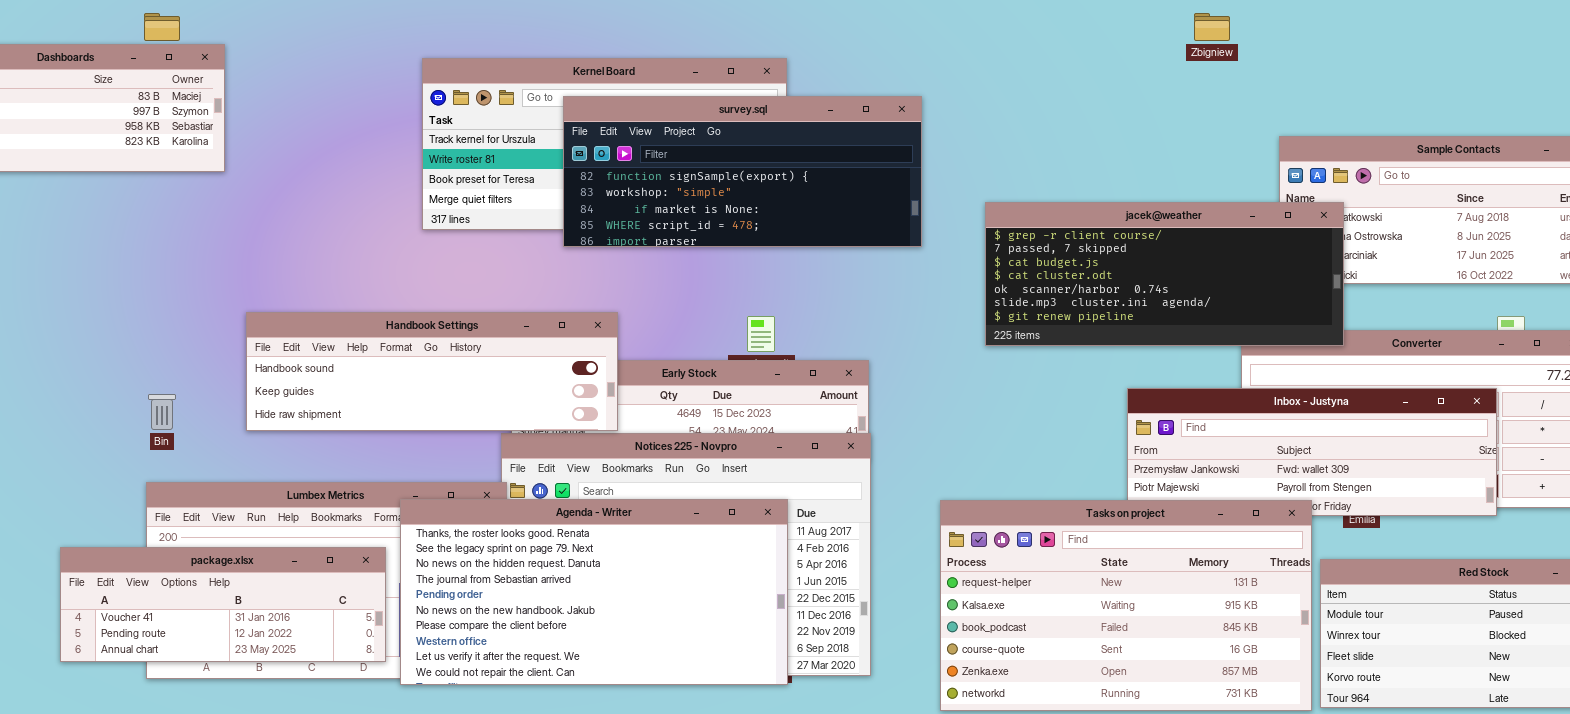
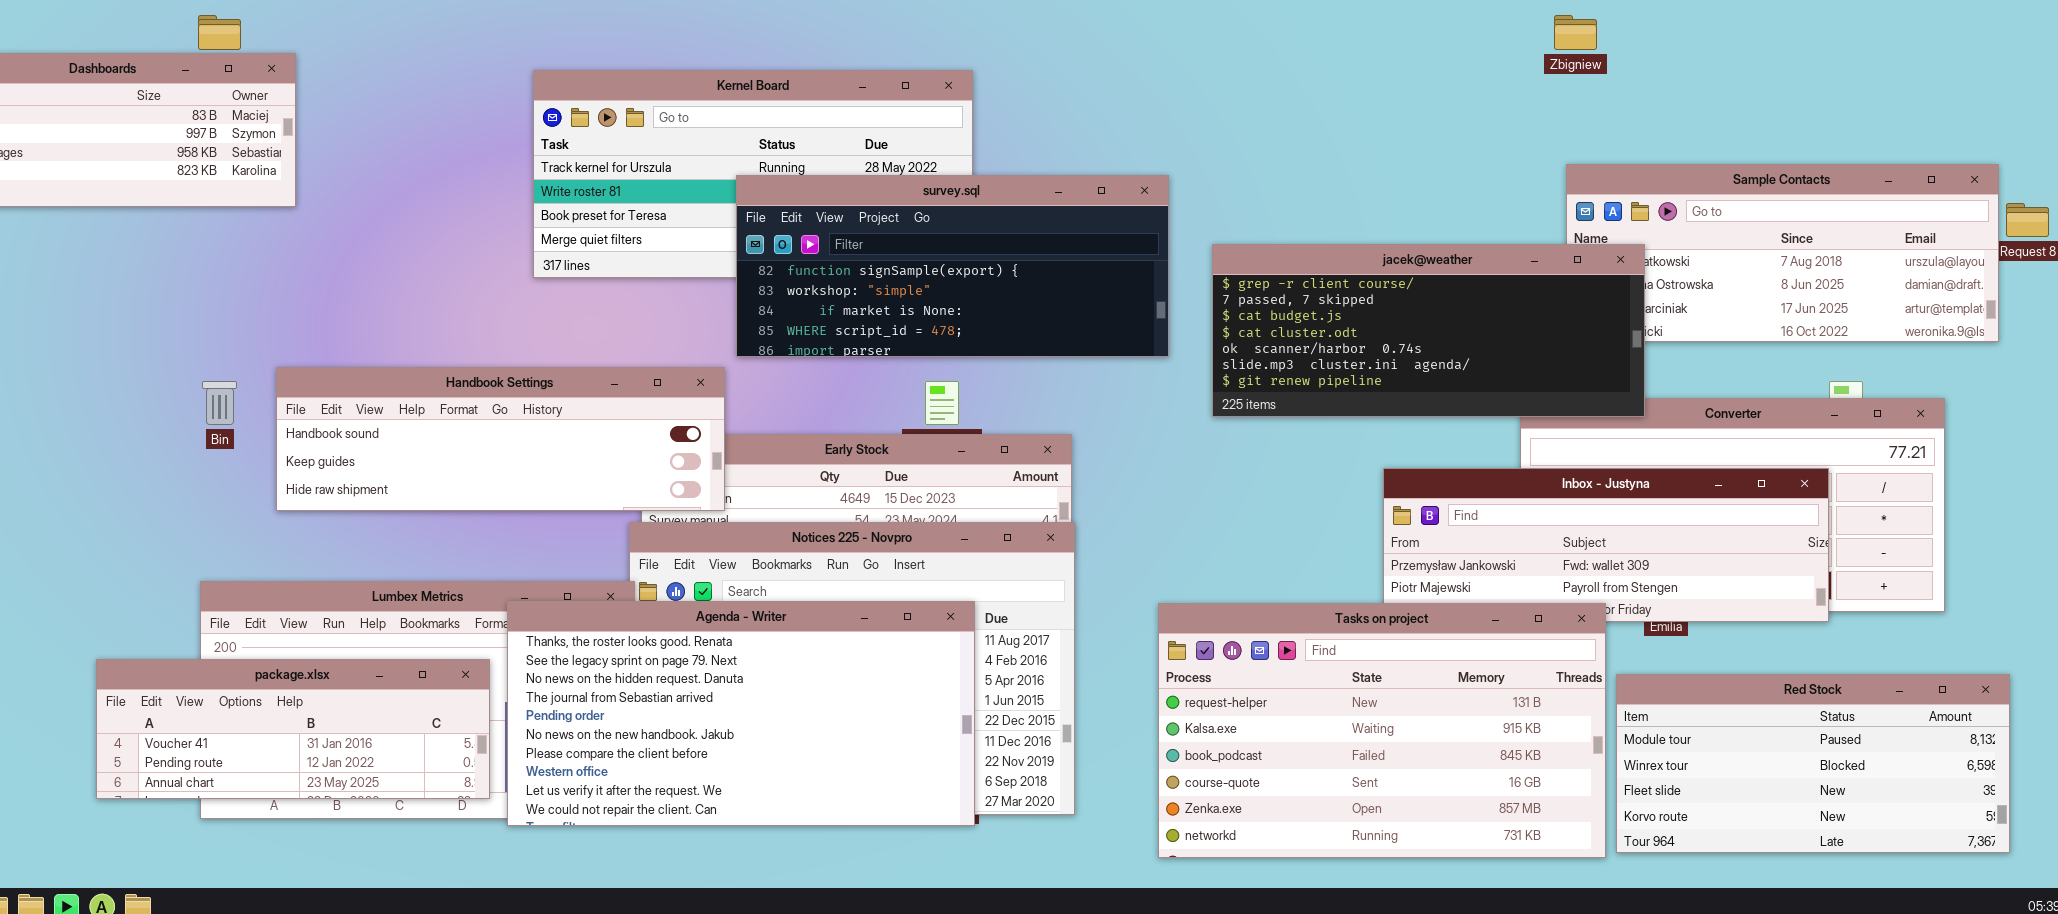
Zbigniew: [1194,13,1230,41] -> [1554,15,1597,50], moved
survey.sql: [563,96,922,247] -> [736,175,1169,357], moved
Handbook Settings: [246,312,618,431] -> [276,367,725,511], moved
Bin: [148,394,176,430] -> [202,381,237,425], moved

